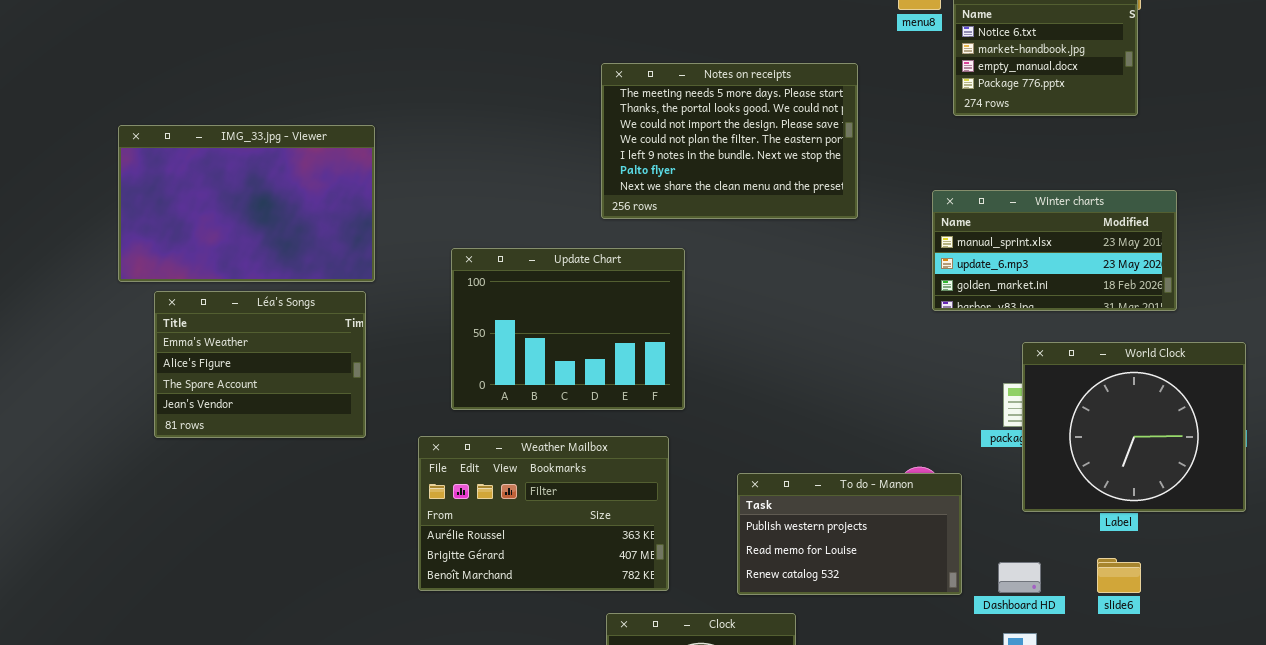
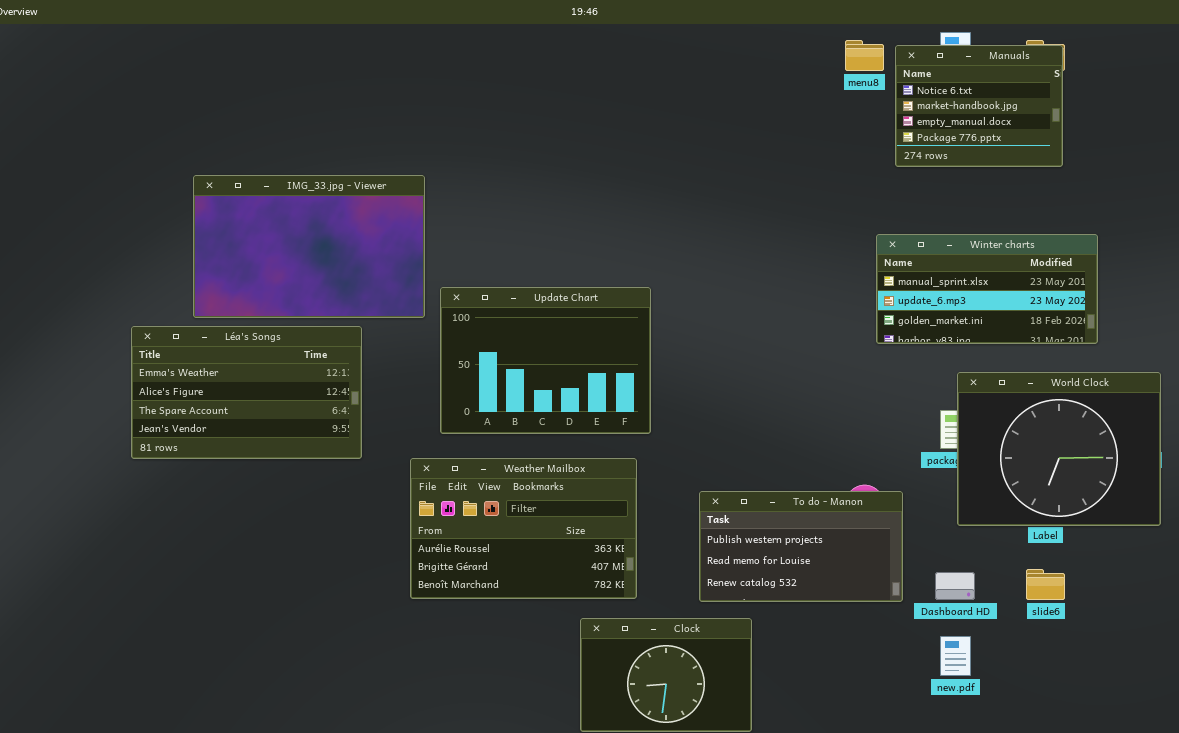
Notes on receipts: [601,63,858,219] -> none, closed
IMG_33.jpg - Viewer: [118,125,375,282] -> [193,175,425,318], moved
Léa's Songs: [154,291,366,438] -> [131,326,362,459], resized

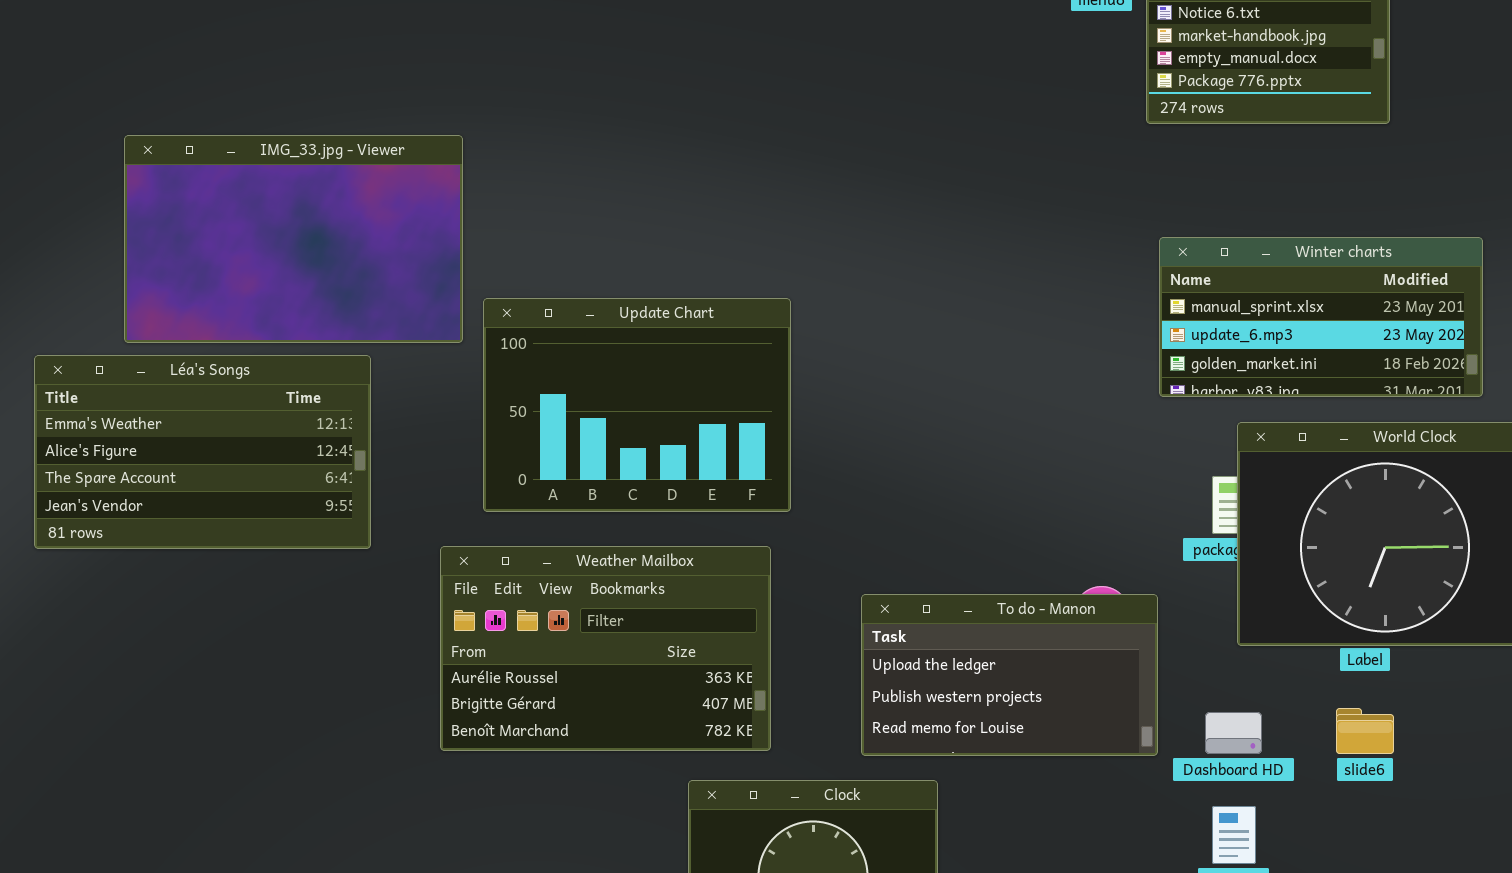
Winter charts: [876,234,1098,344] -> [1159,237,1483,397], moved
To do - Manon: [699,491,903,602] -> [861,594,1158,756], scrolled up 1 row

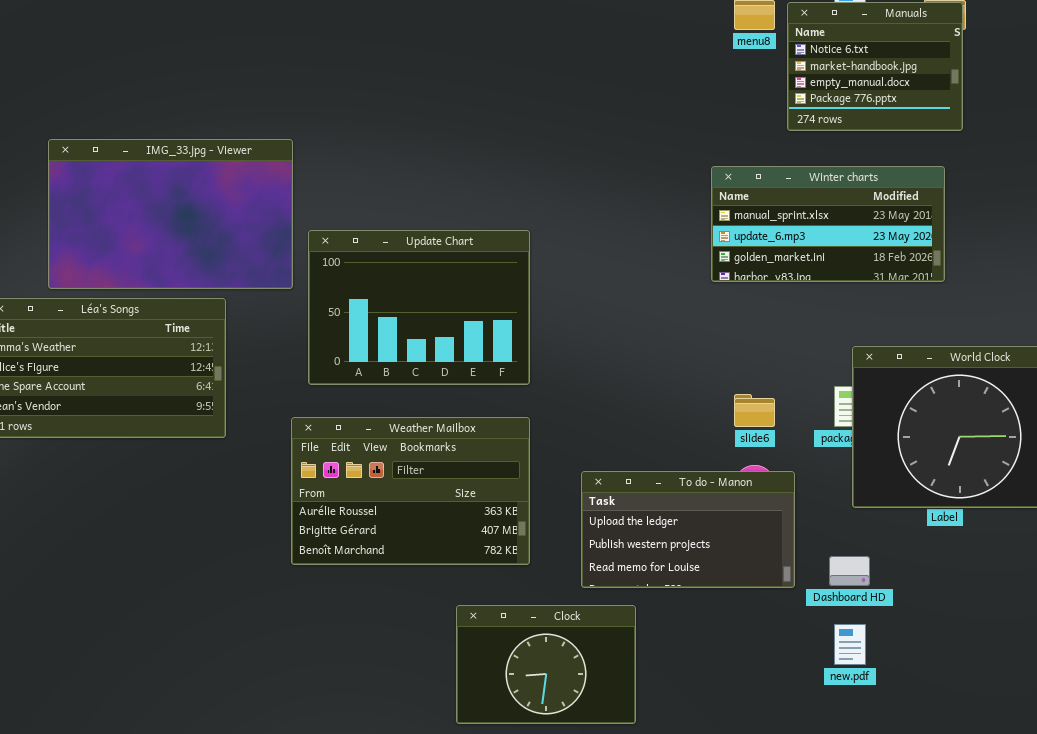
Winter charts: [1159,237,1483,397] -> [711,166,945,282], moved
Update Chart: [483,298,791,512] -> [308,230,530,385], moved
Weather Mailbox: [440,546,771,751] -> [291,417,530,565], moved
slide6: [1336,708,1394,754] -> [734,394,775,427], moved

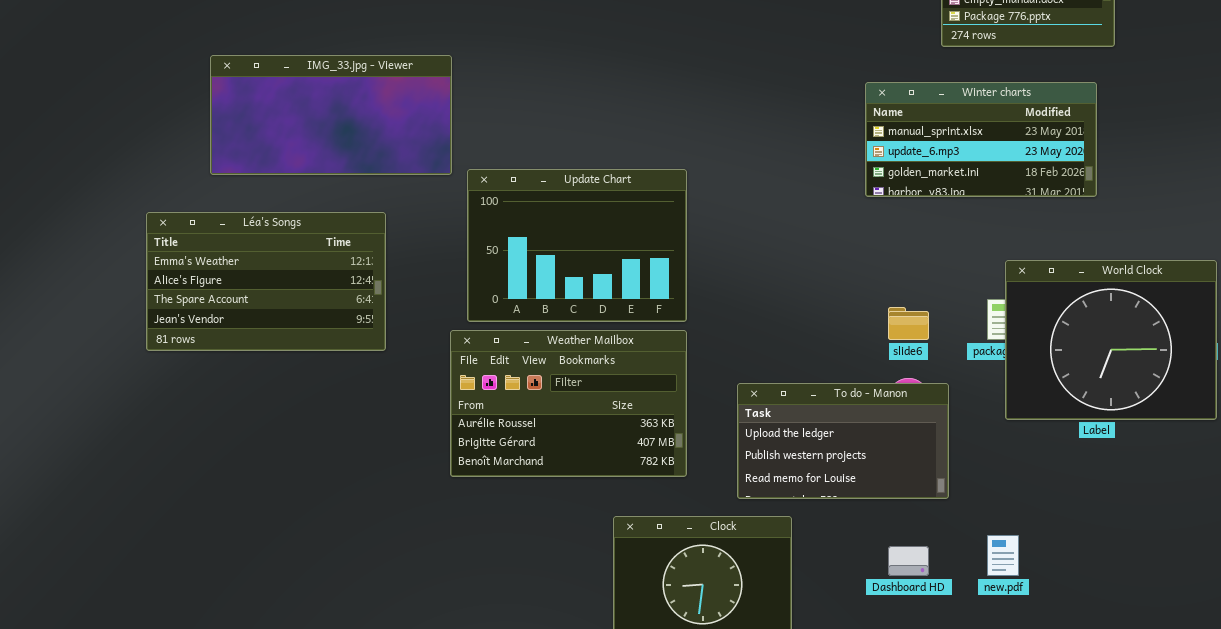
IMG_33.jpg - Viewer: [48,139,293,289] -> [210,55,452,175], resized
Update Chart: [308,230,530,385] -> [467,169,687,322], moved
Dashboard HD: [829,556,870,586] -> [888,546,929,576], moved

